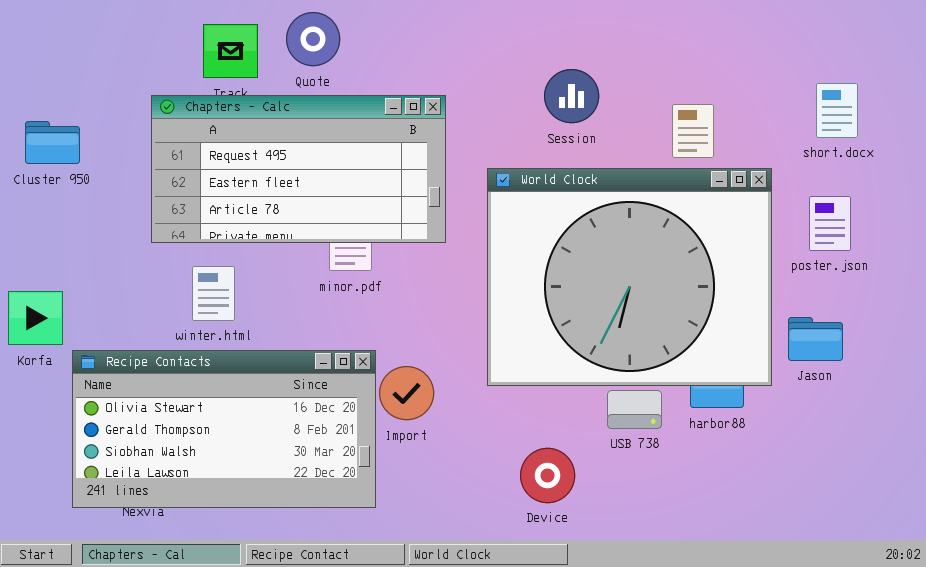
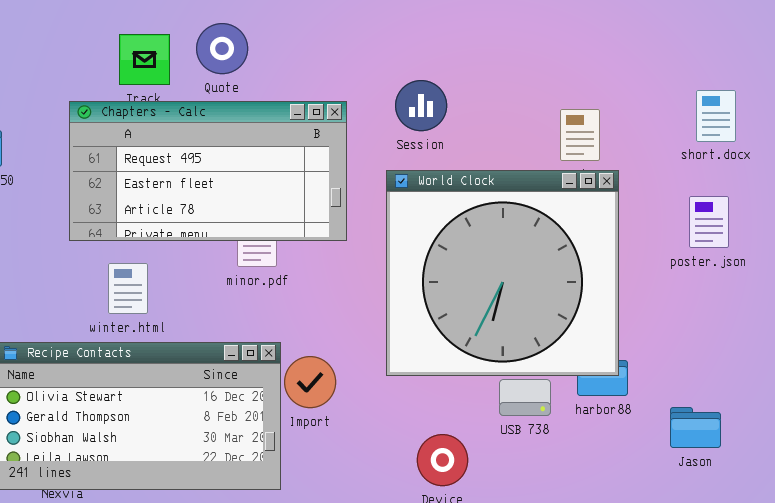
Session: [544,69,599,123] -> [395,80,447,131], moved
World Clock: [487,168,772,386] -> [386,170,619,376], resized
Jason: [788,317,843,361] -> [670,407,721,448], moved

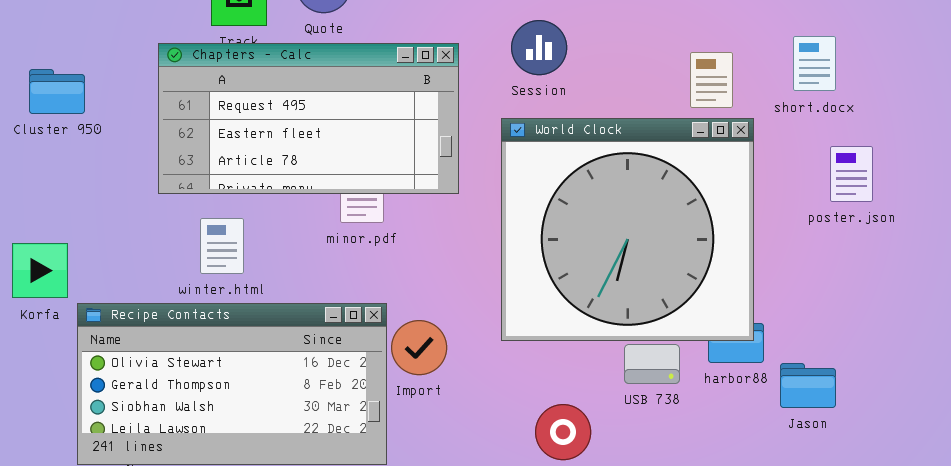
short.docx: [696,90,736,142] -> [793,36,836,91], moved
Jason: [670,407,721,448] -> [780,363,836,408], moved

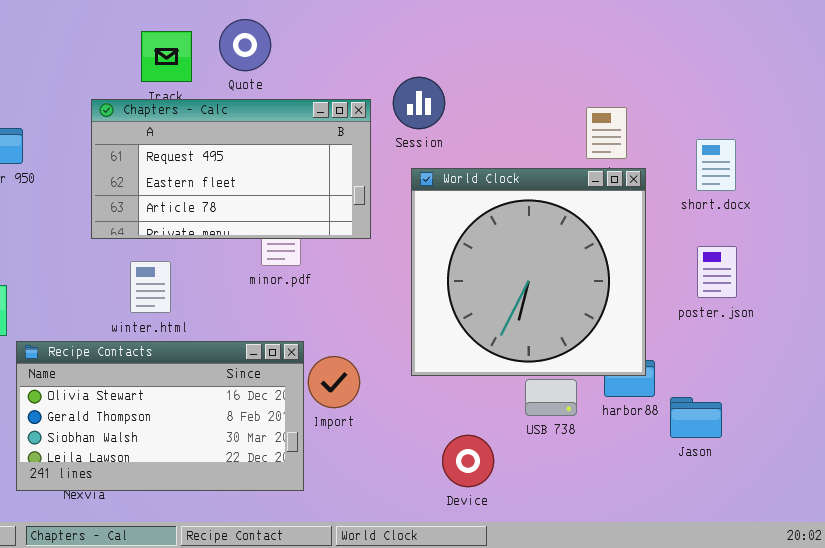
Session: [511,20,567,75] -> [393,77,445,129], moved
short.docx: [793,36,836,91] -> [696,139,736,191], moved
poster.json: [830,146,873,202] -> [697,246,737,298], moved

